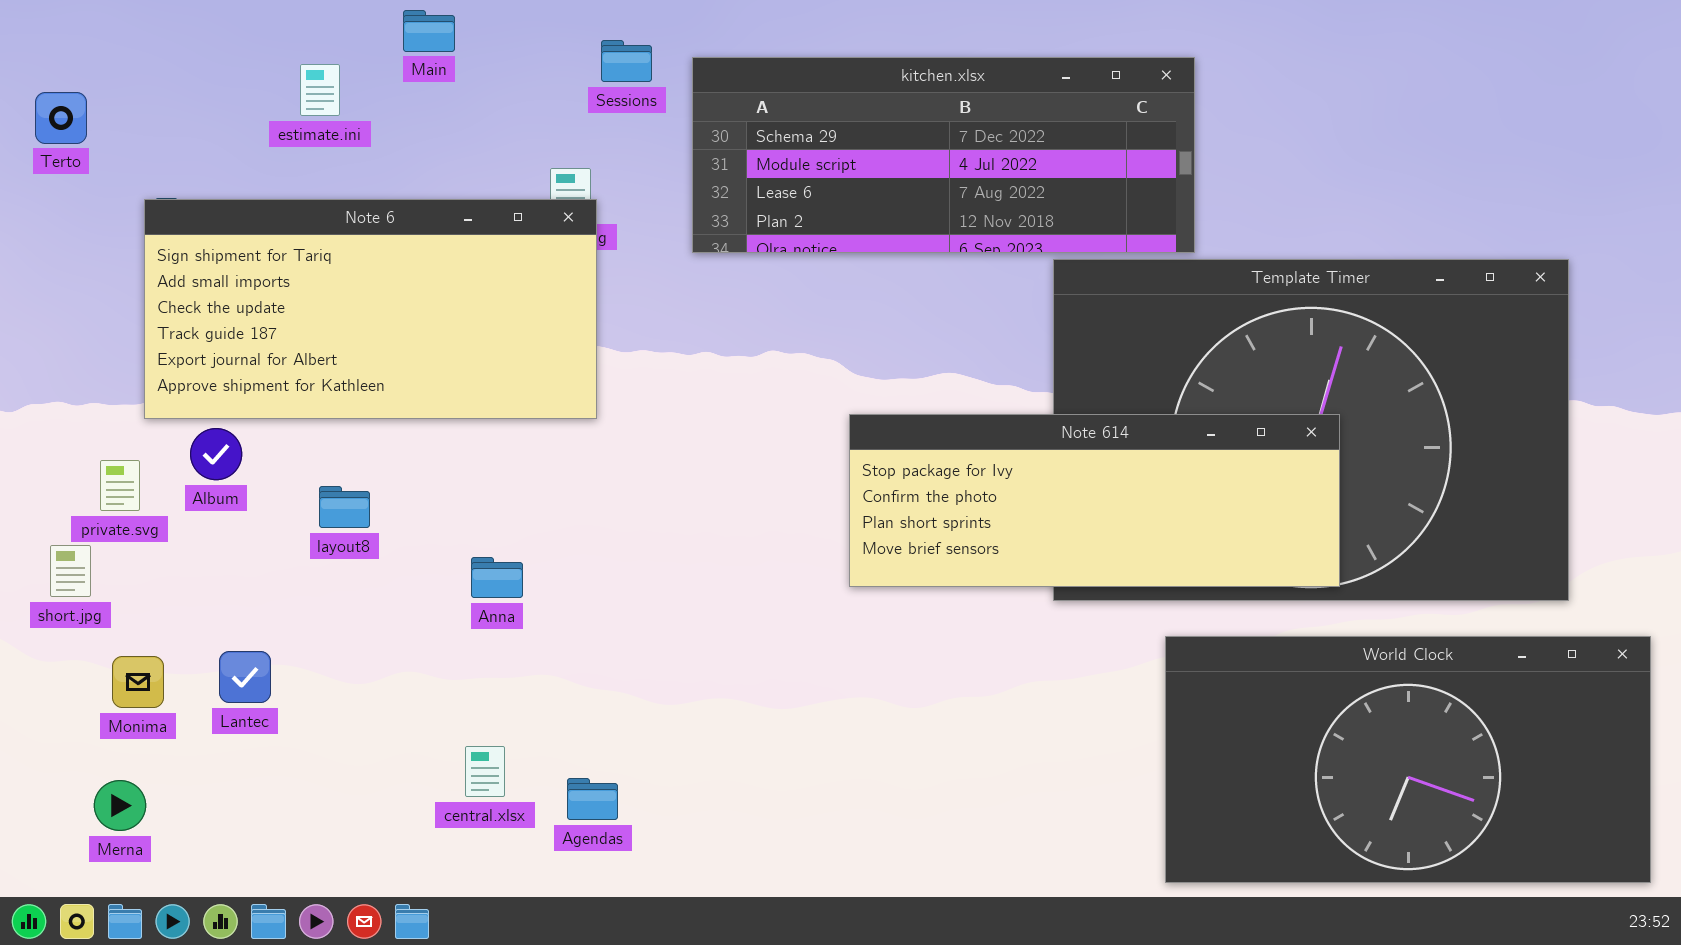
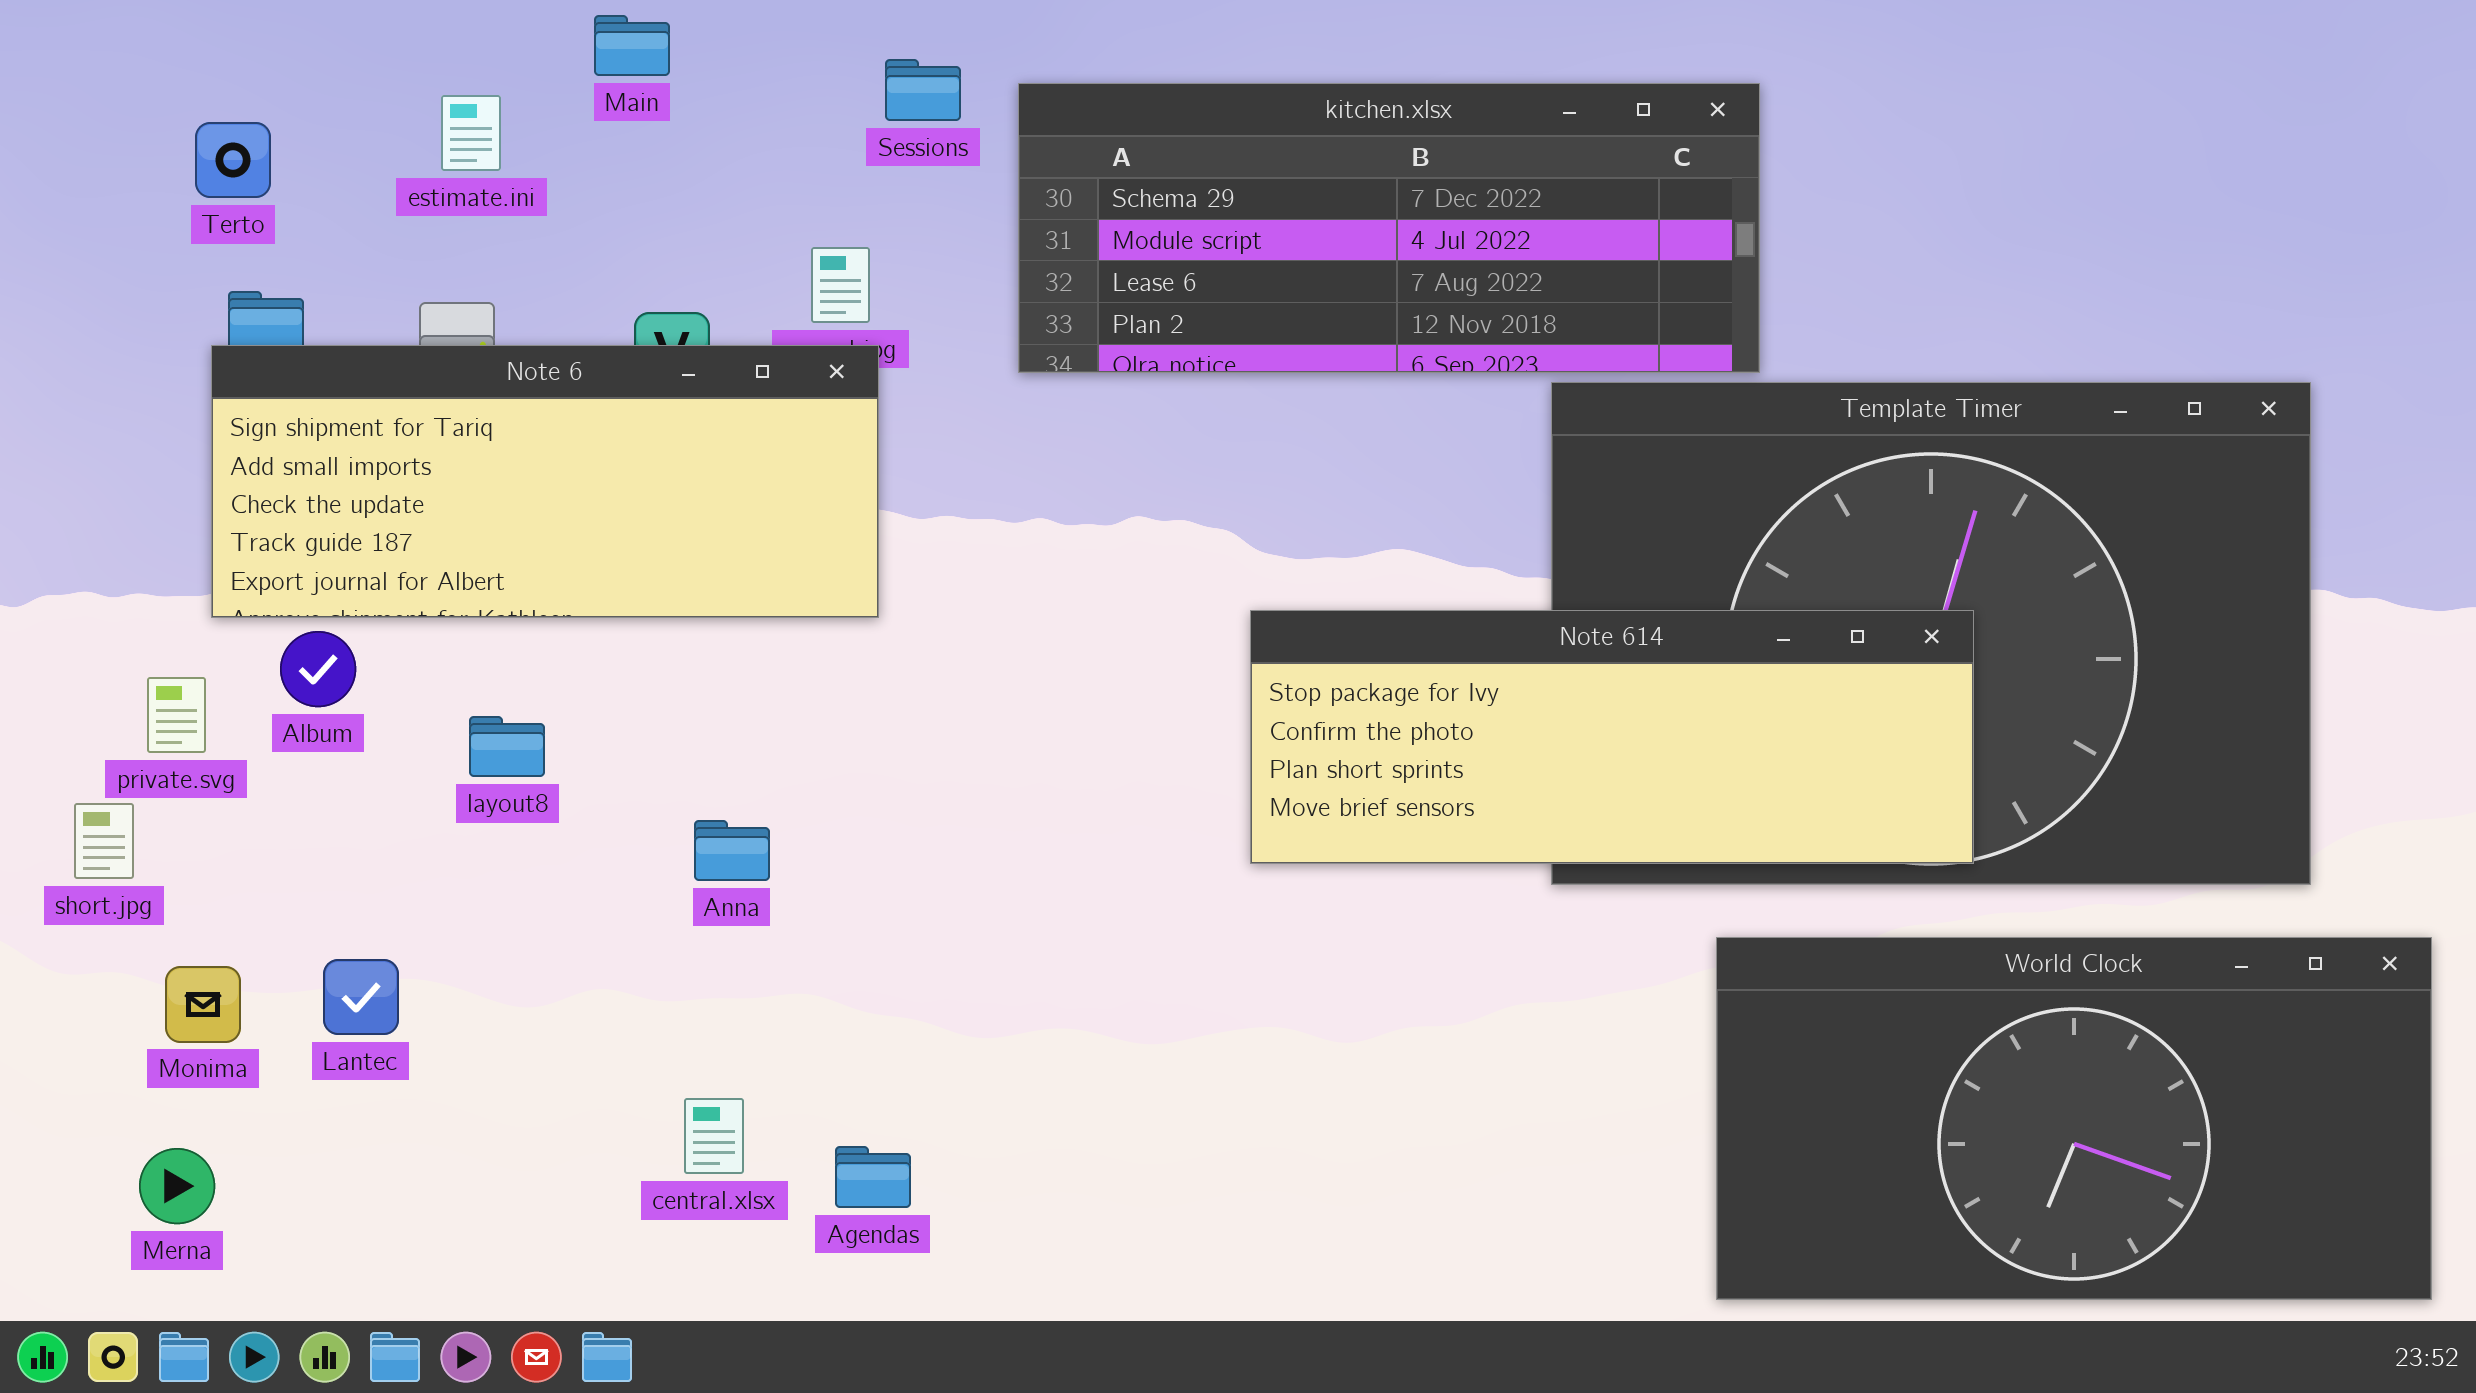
Terto: [35,92,87,144] -> [195,122,271,198], moved
Note 6: [144,199,597,419] -> [211,345,879,618], resized

